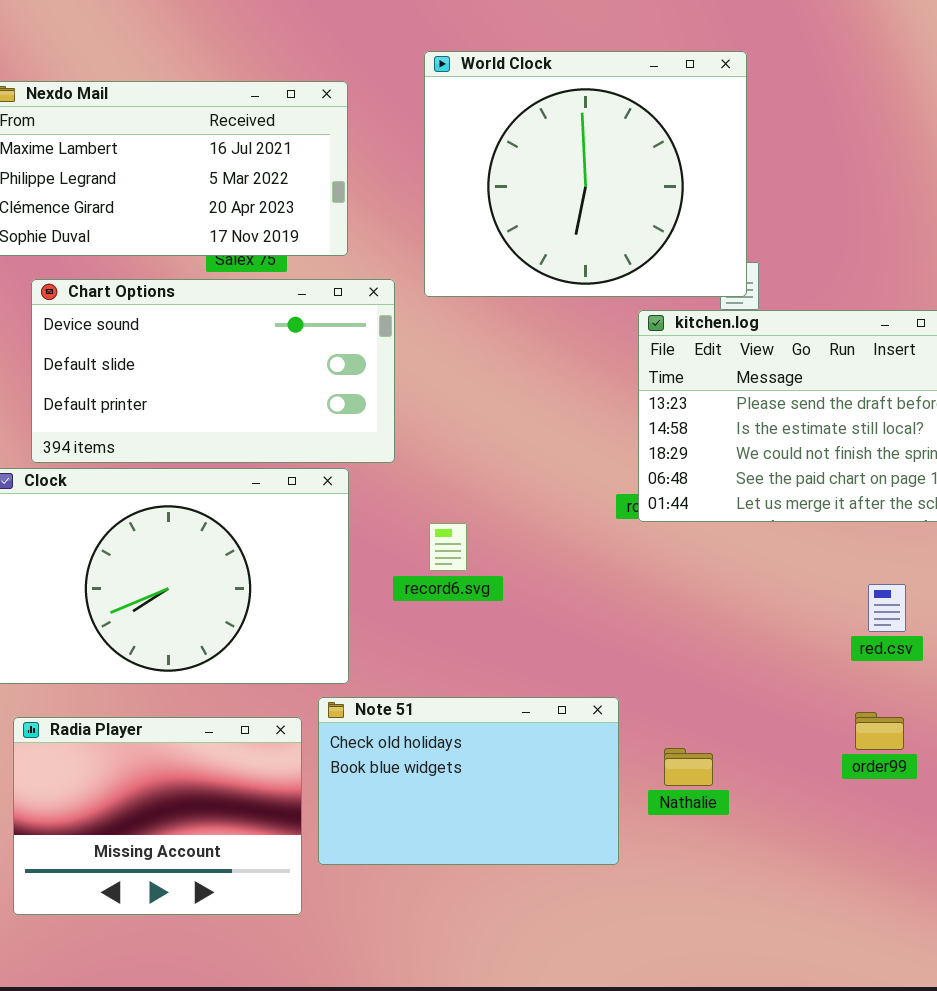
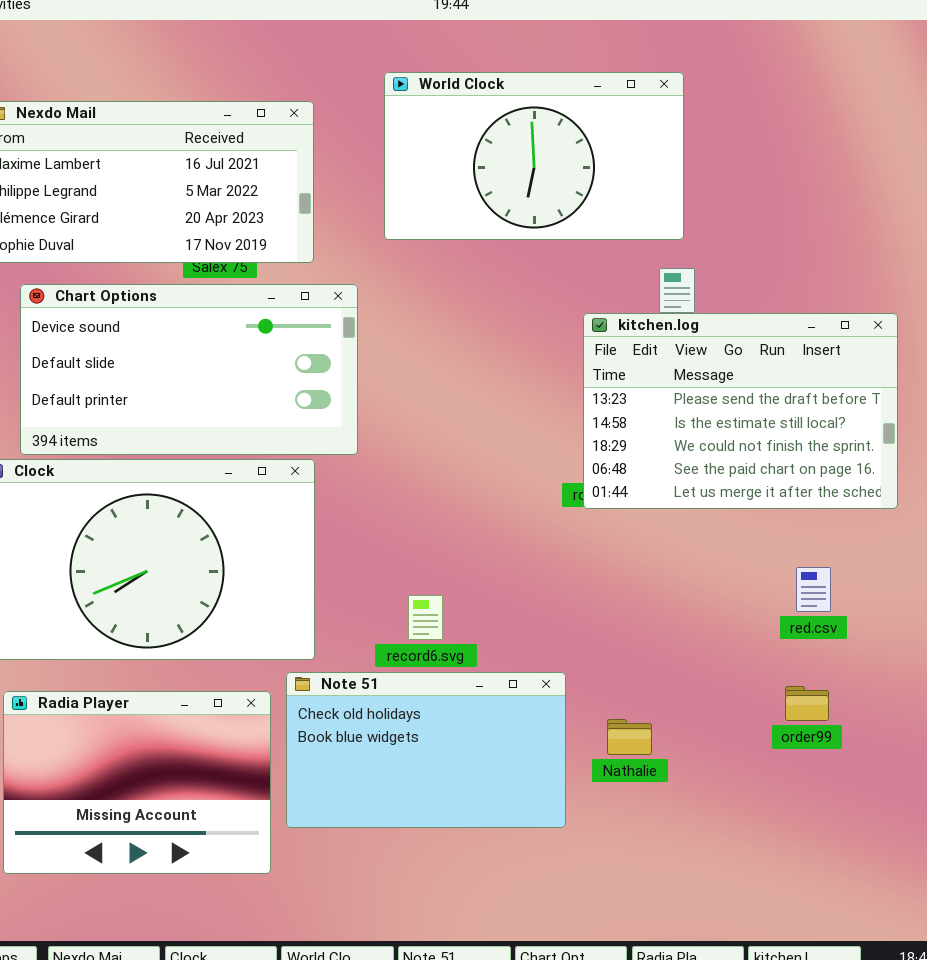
World Clock: [424,51,747,297] -> [384,72,684,240], resized
record6.svg: [429,523,467,571] -> [408,595,443,640], moved

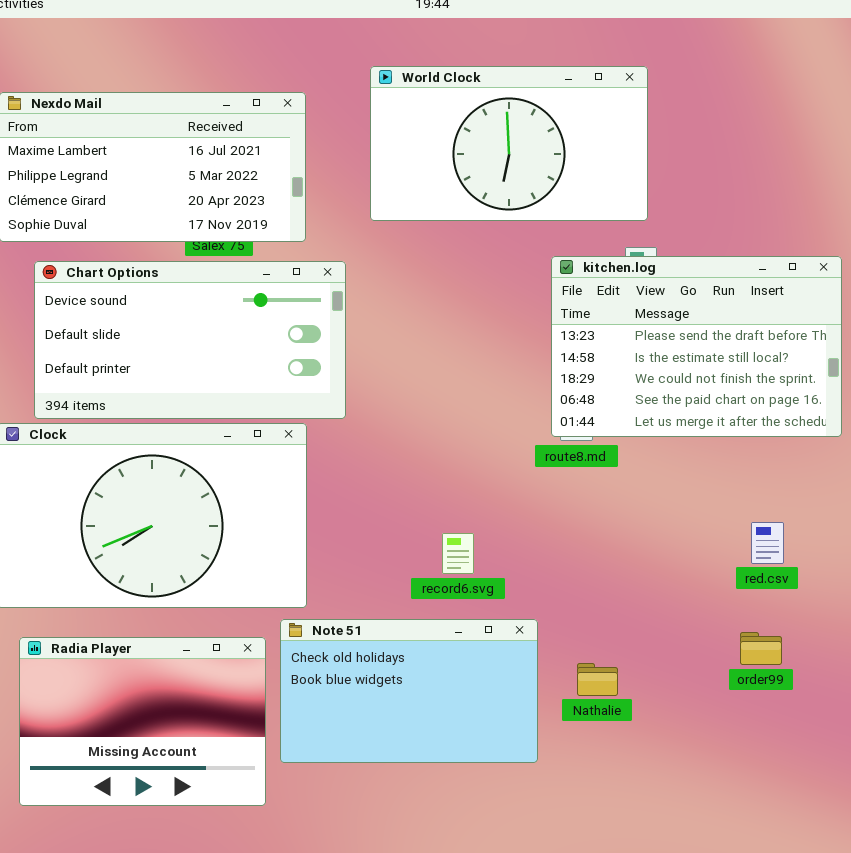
kitchen.log: [583,313,898,509] -> [551,256,842,437], moved
record6.svg: [408,595,443,640] -> [442,533,474,574], moved

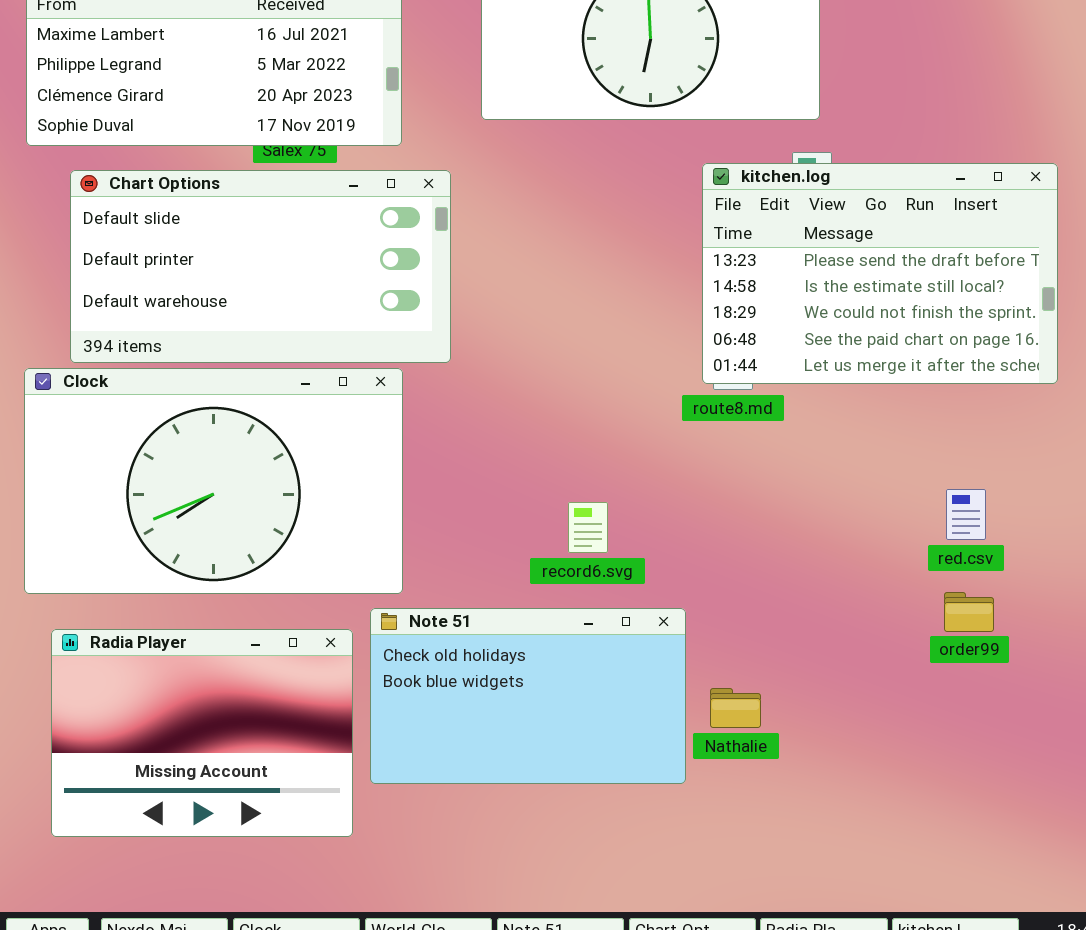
Chart Options: [34,261,346,419] -> [70,170,451,363], scrolled down 1 row
order99: [740,632,782,665] -> [944,592,994,632], moved
Nathalie: [577,663,618,696] -> [710,688,761,728], moved

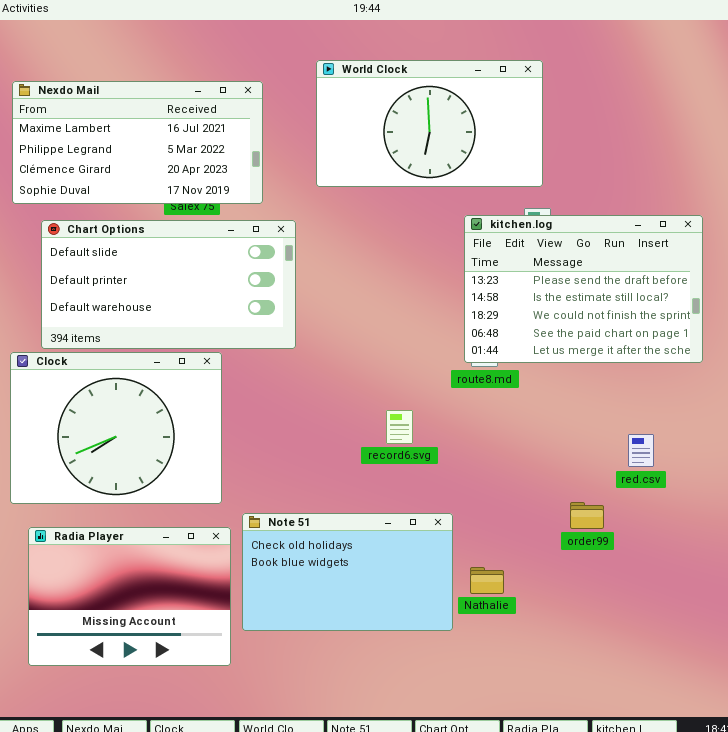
Clock: [24,368,403,594] -> [10,352,222,504], resized
record6.svg: [568,502,608,553] -> [386,410,413,444], moved
order99: [944,592,994,632] -> [570,502,604,529], moved

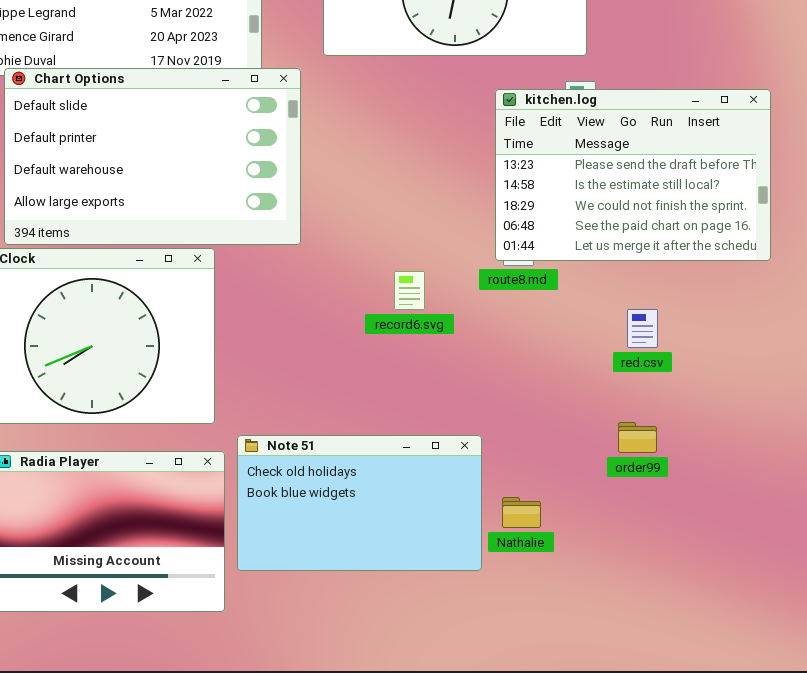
Chart Options: [41,220,296,349] -> [4,68,301,245], resized
record6.svg: [386,410,413,444] -> [394,271,425,310], moved
red.csv: [628,434,654,467] -> [627,309,658,348], moved

